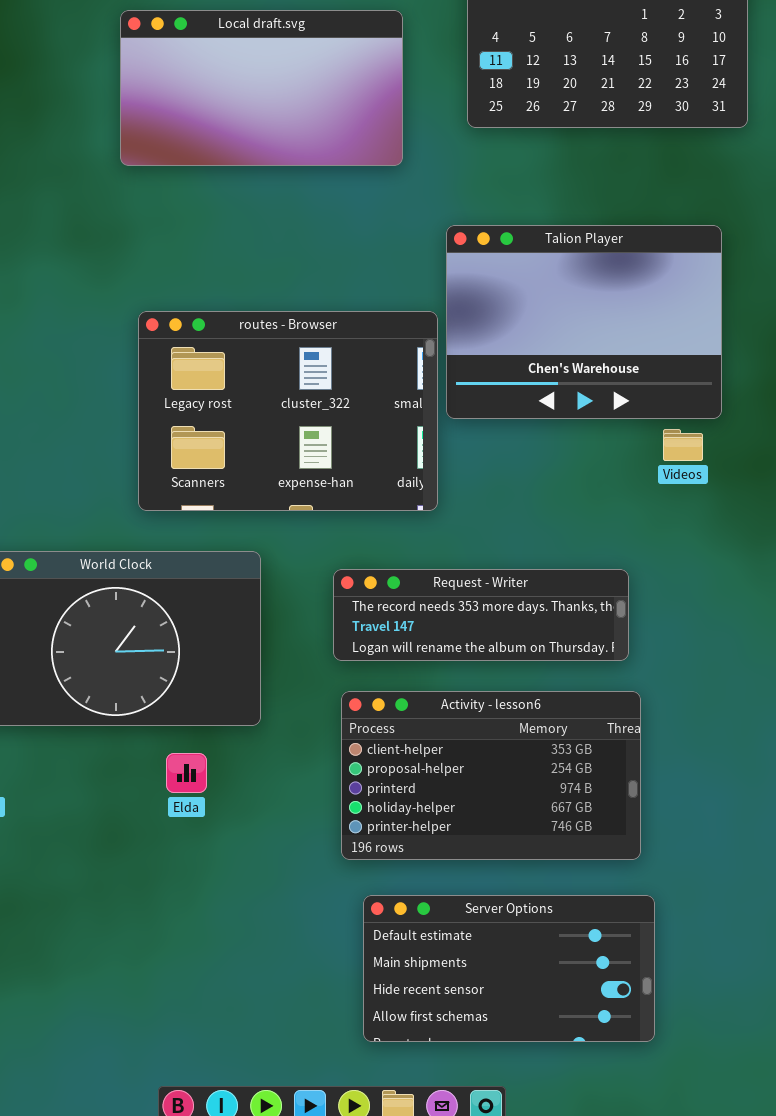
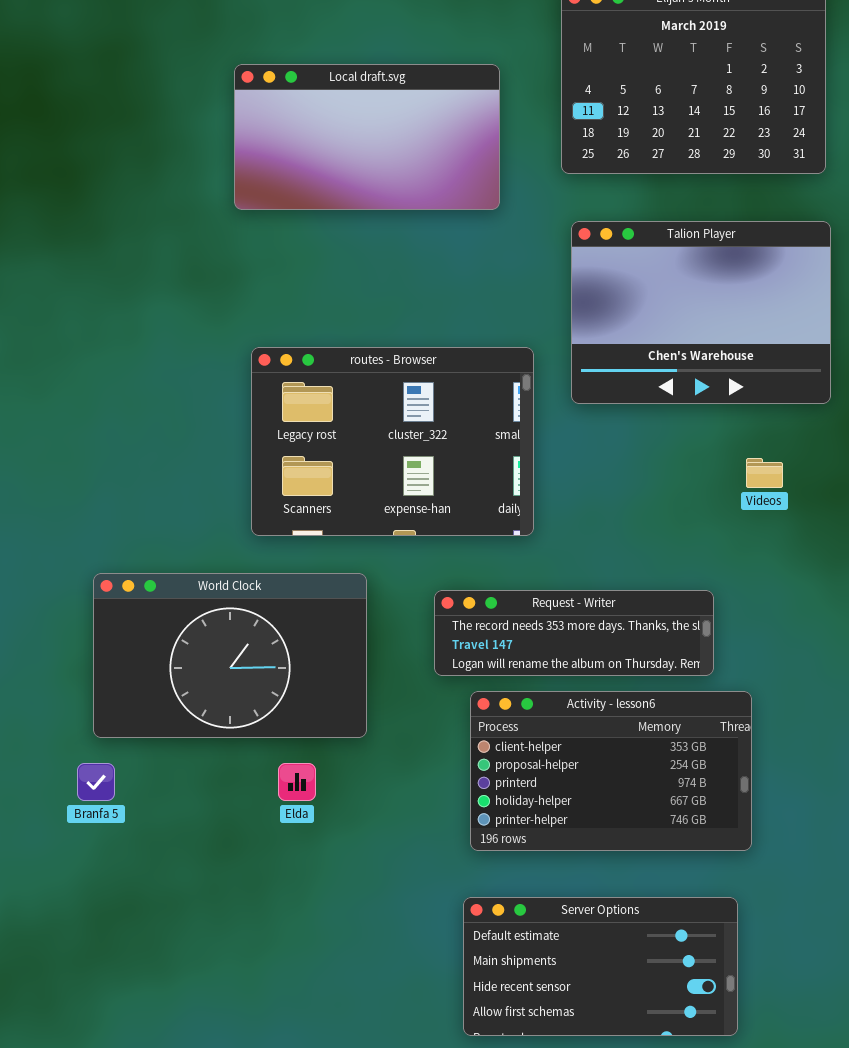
Talion Player: [446,225,722,419] -> [571,221,831,404], moved
Activity - lesson6: [341,691,641,860] -> [470,691,752,851], moved

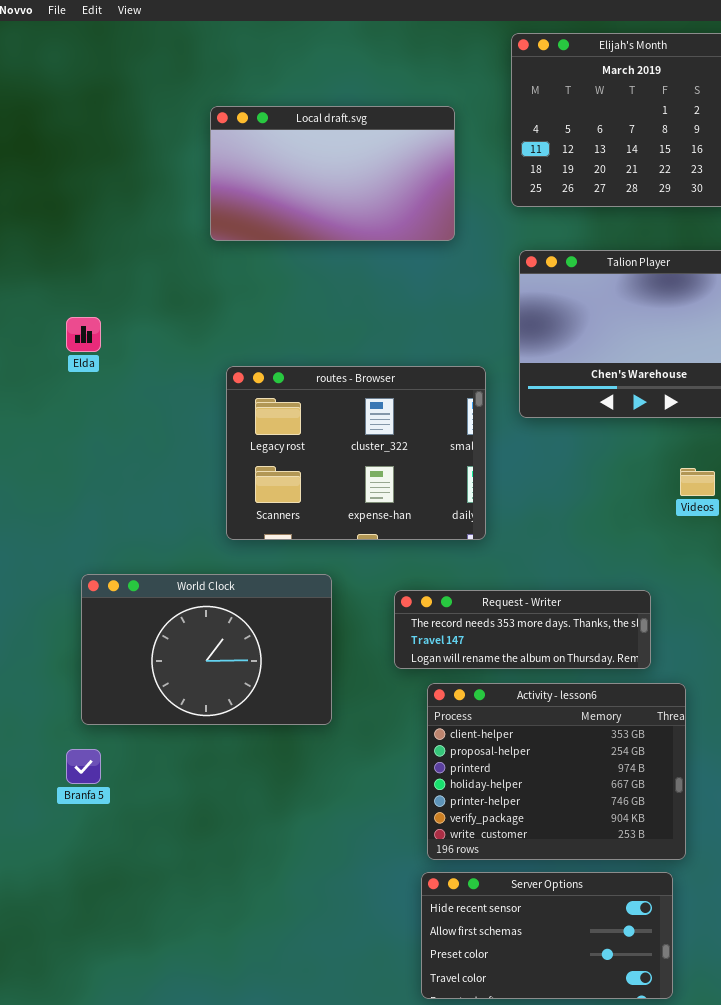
Activity - lesson6: [470,691,752,851] -> [427,683,686,860], resized
Elda: [278,763,316,801] -> [66,317,101,352], moved
Server Options: [463,897,738,1036] -> [421,872,673,999], scrolled down 2 rows

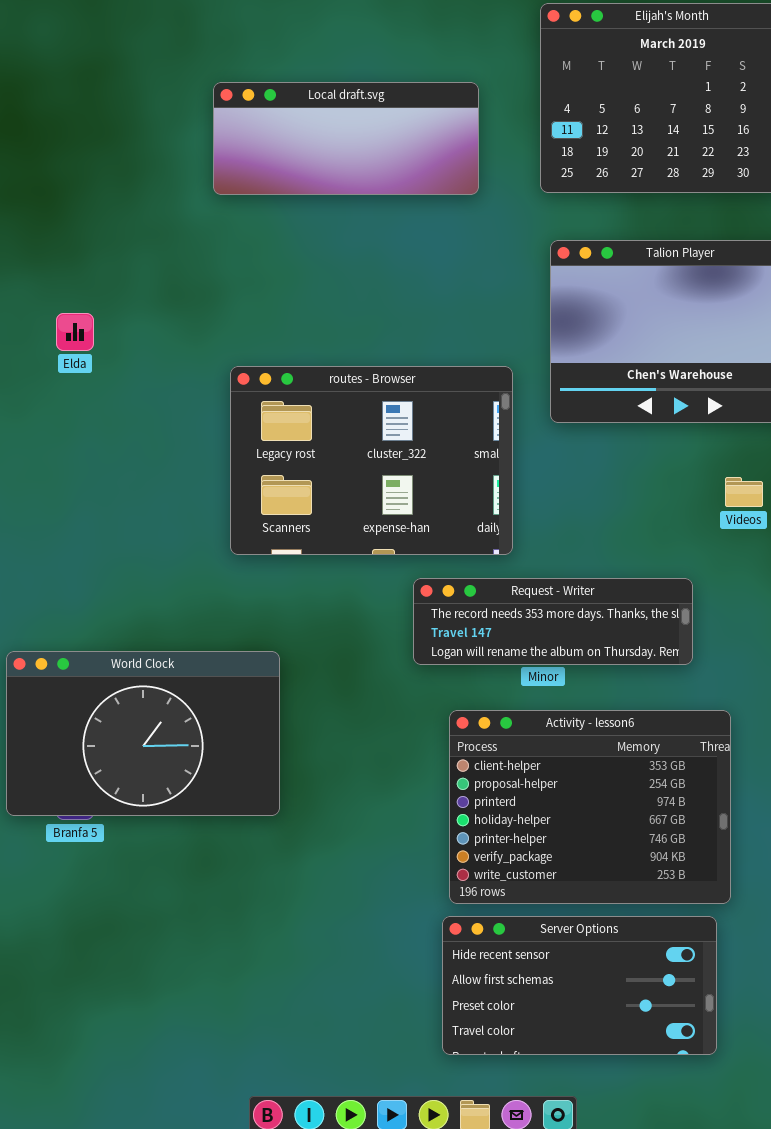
Local draft.svg: [210,106,455,241] -> [213,82,479,195], resized
World Clock: [81,574,332,725] -> [6,651,280,816], moved
Request - Writer: [394,590,651,669] -> [413,578,693,665], moved

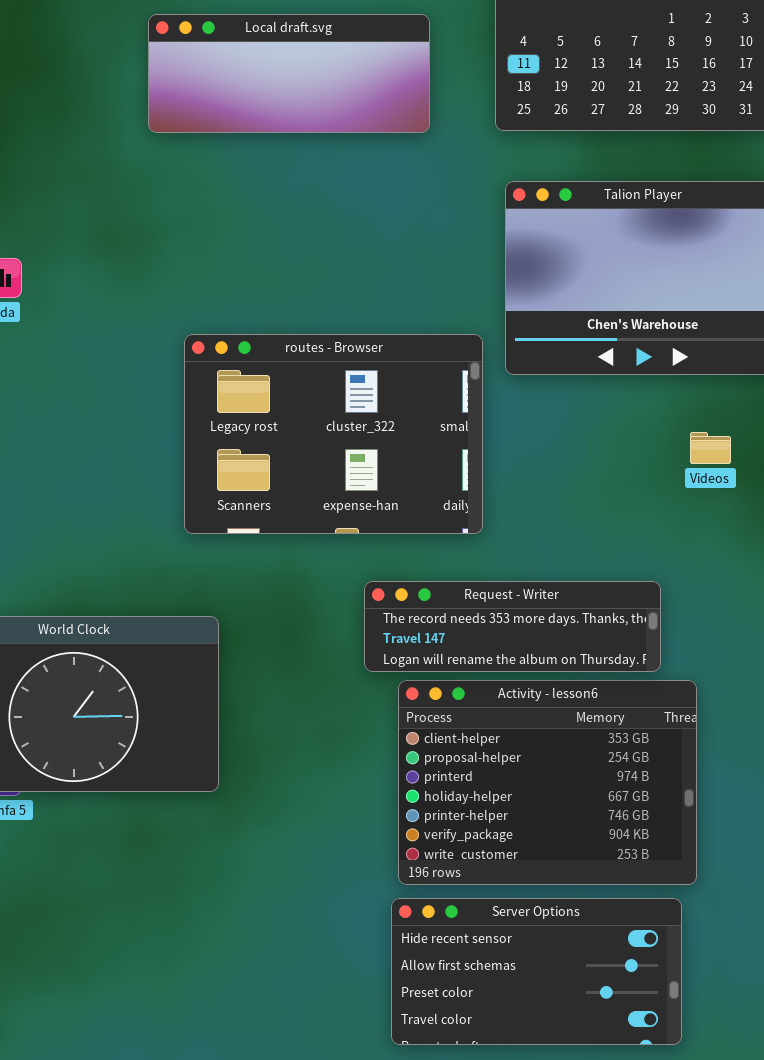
routes - Browser: [230,366,513,555] -> [184,334,483,534], moved
Request - Writer: [413,578,693,665] -> [364,581,661,672], moved

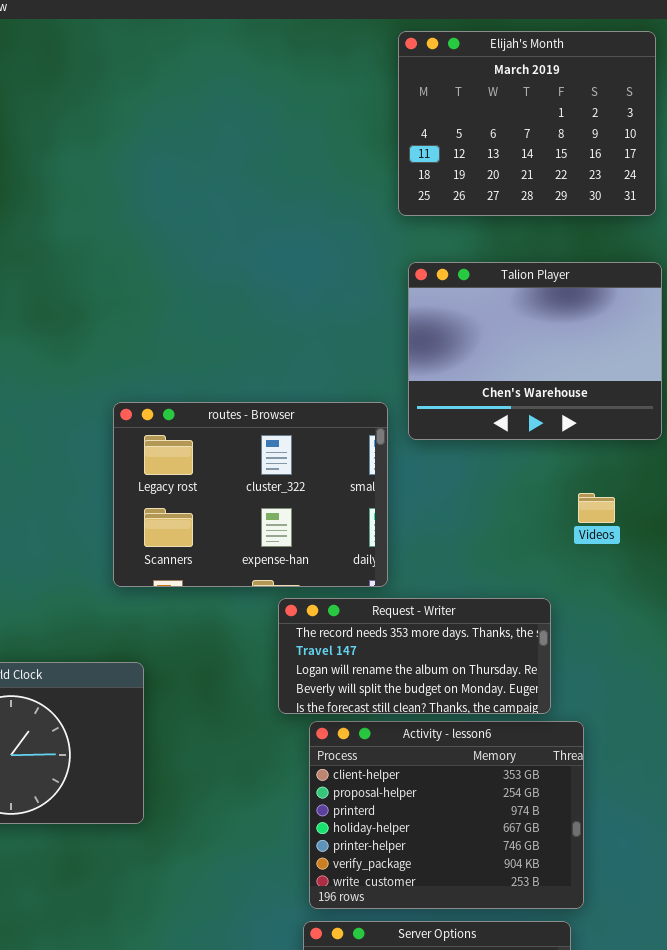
Local draft.svg: [148,14,430,133] -> none, closed
Request - Writer: [364,581,661,672] -> [278,598,551,714], resized

